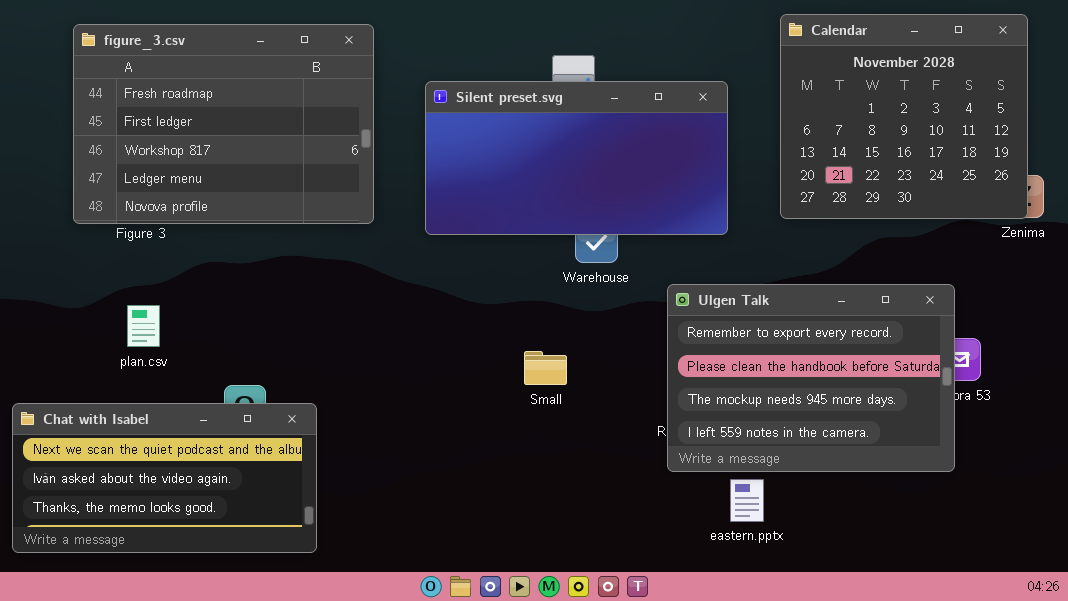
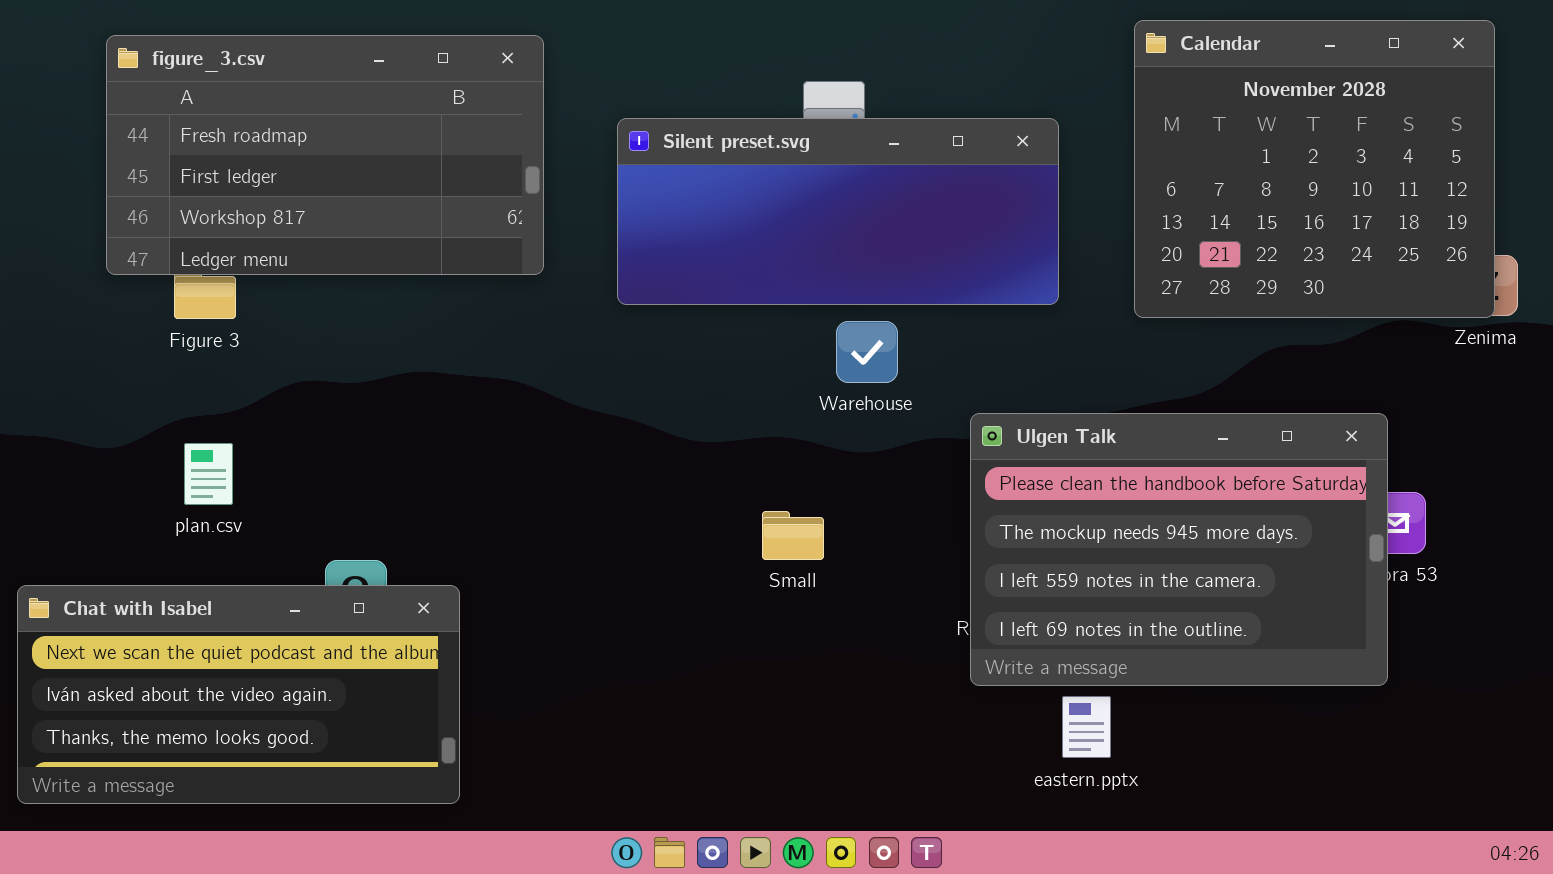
figure_3.csv: [73,24,374,224] -> [106,35,544,275], resized
Silent preset.svg: [425,81,728,235] -> [617,118,1059,305], resized
Ulgen Talk: [667,284,955,472] -> [970,413,1388,686], scrolled down 1 row

